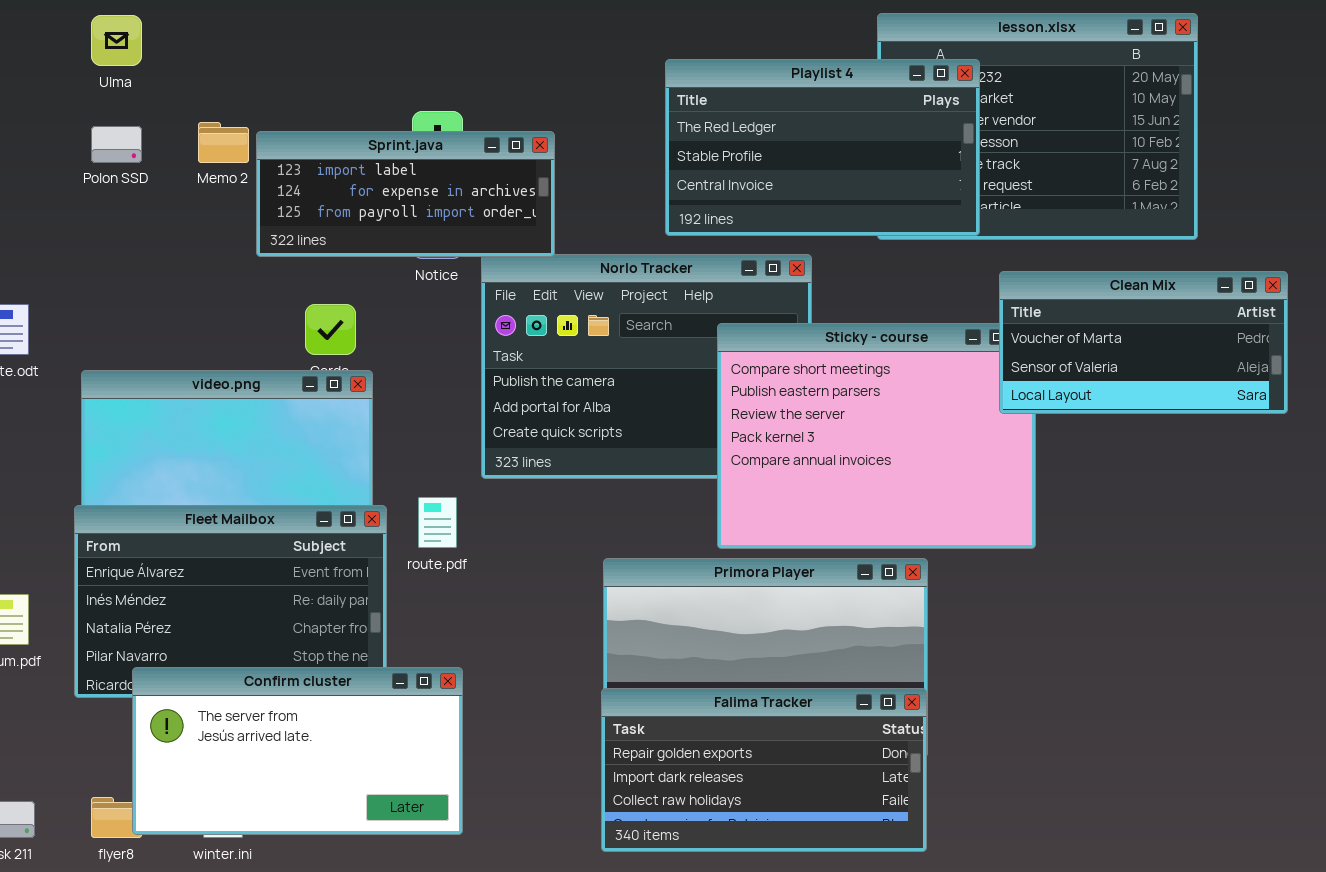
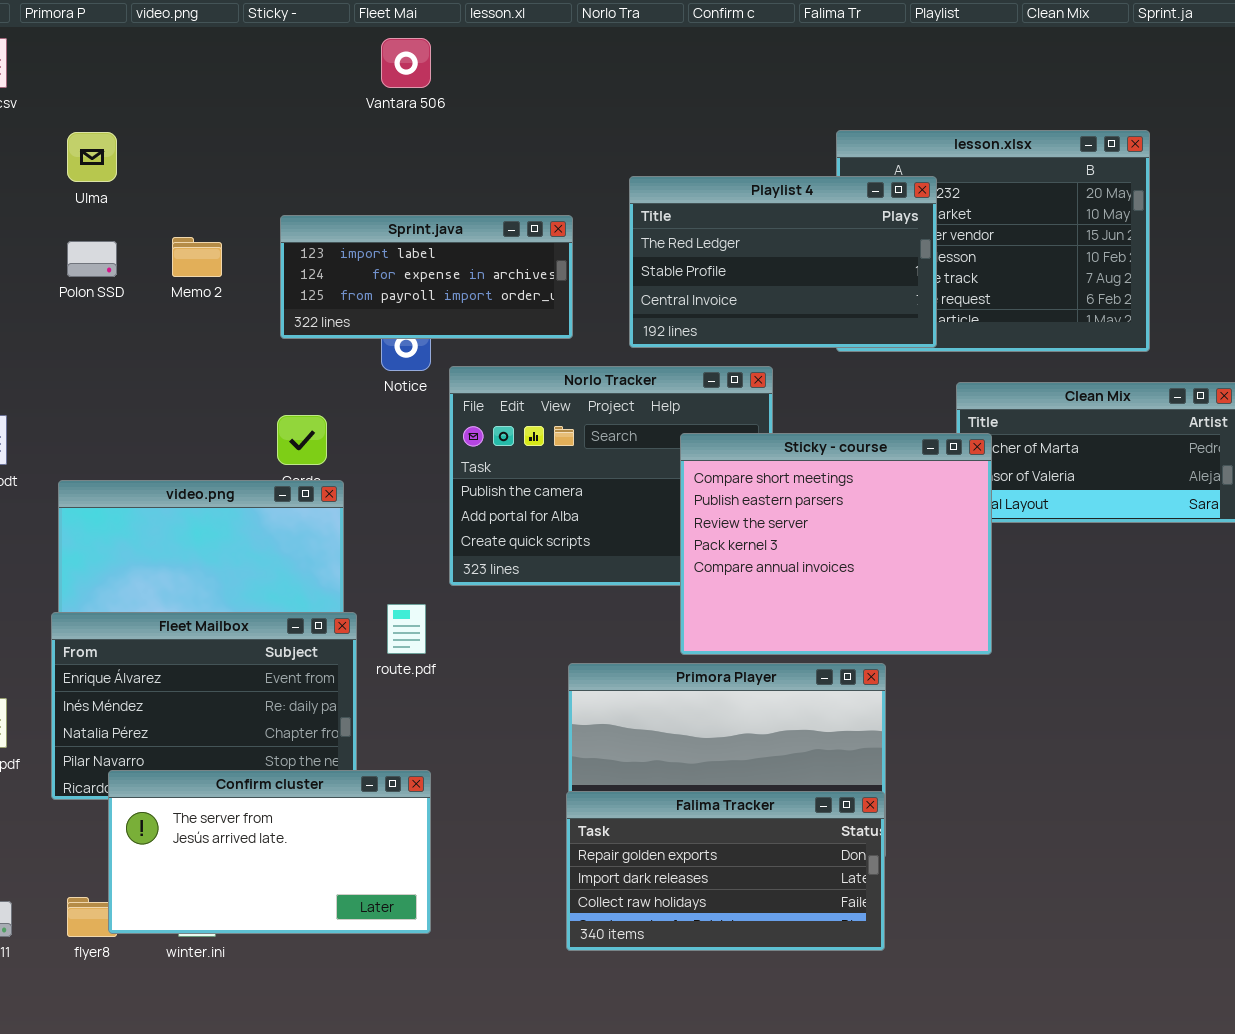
Sprint.java: [256,131,555,257] -> [280,215,573,339], moved
Sticky - course: [717,323,1036,549] -> [680,433,992,655], raised

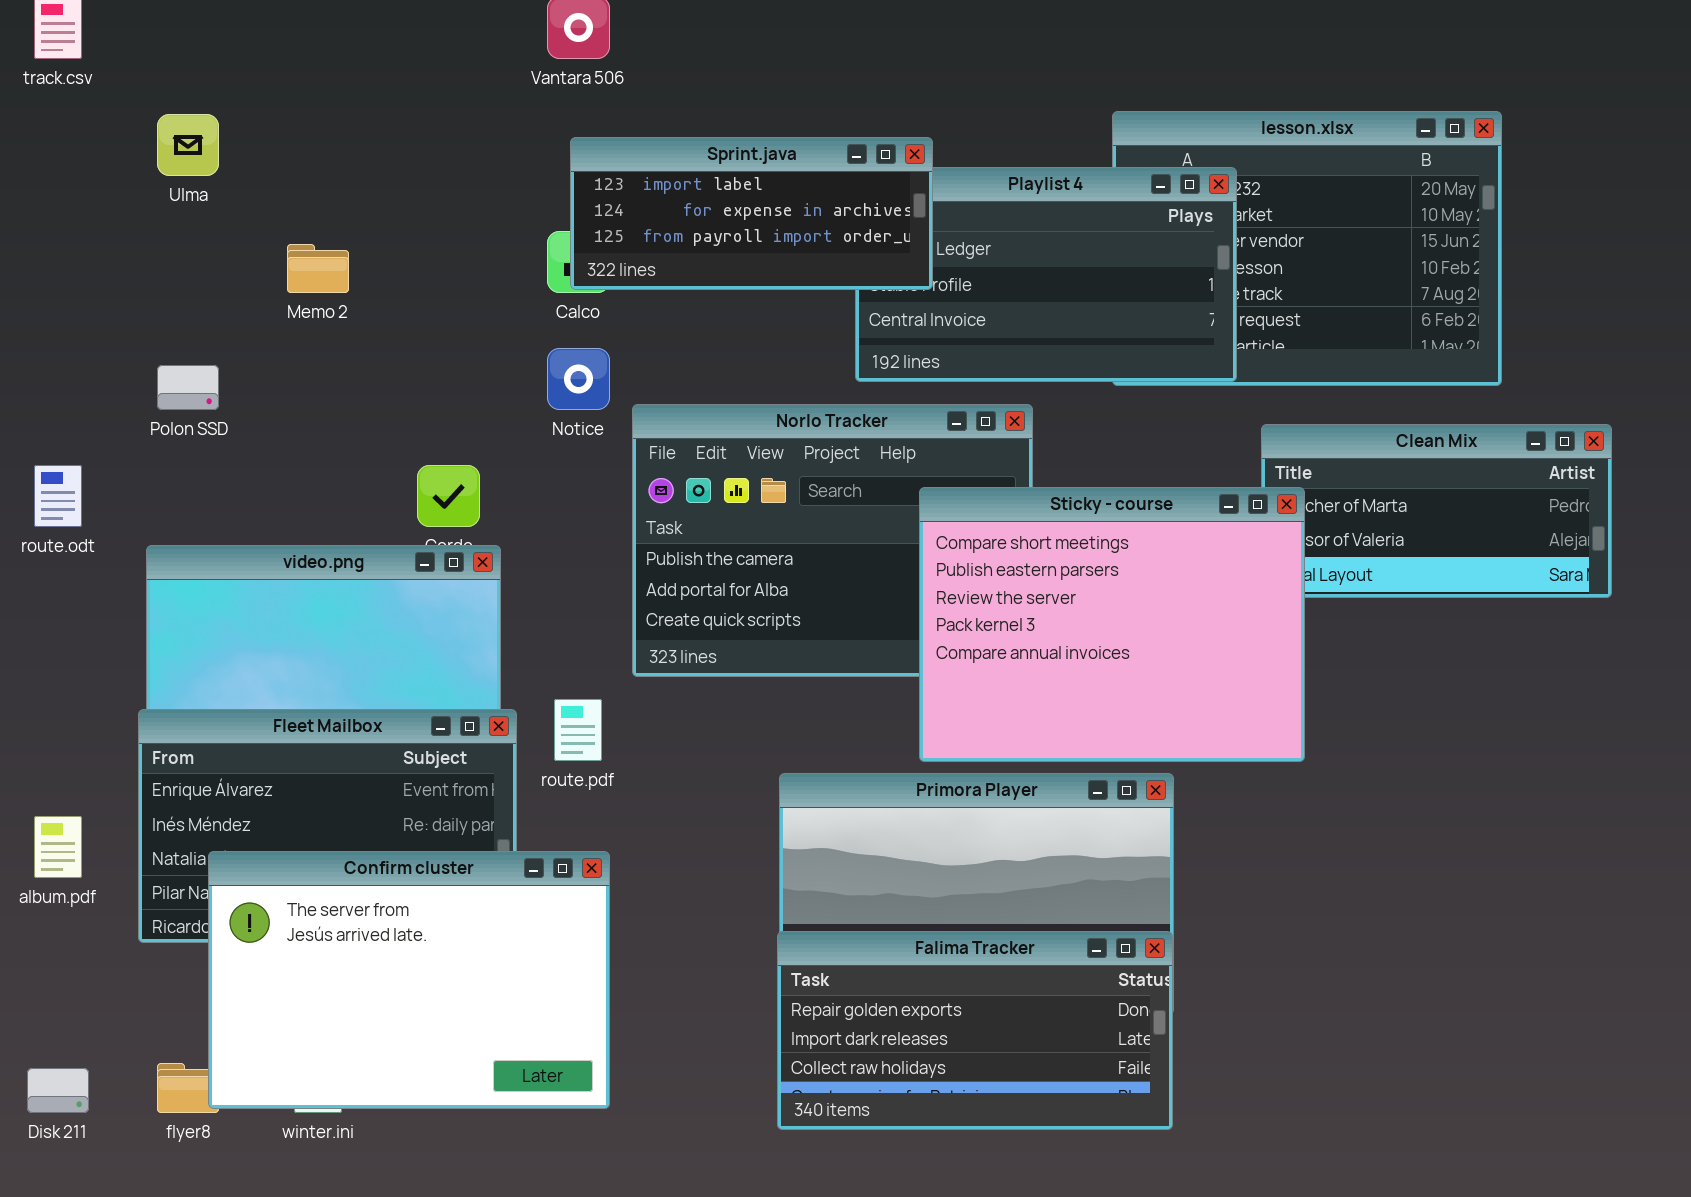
Sprint.java: [280,215,573,339] -> [570,137,933,290], moved
Polon SSD: [67,241,117,277] -> [157,365,219,410], moved
Confirm cluster: [108,770,431,934] -> [208,851,610,1109], resized

